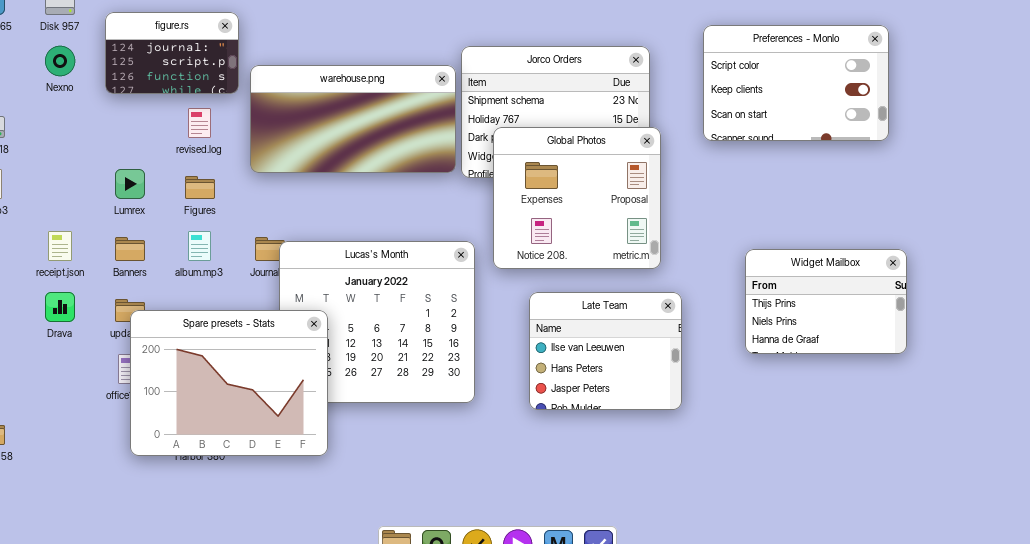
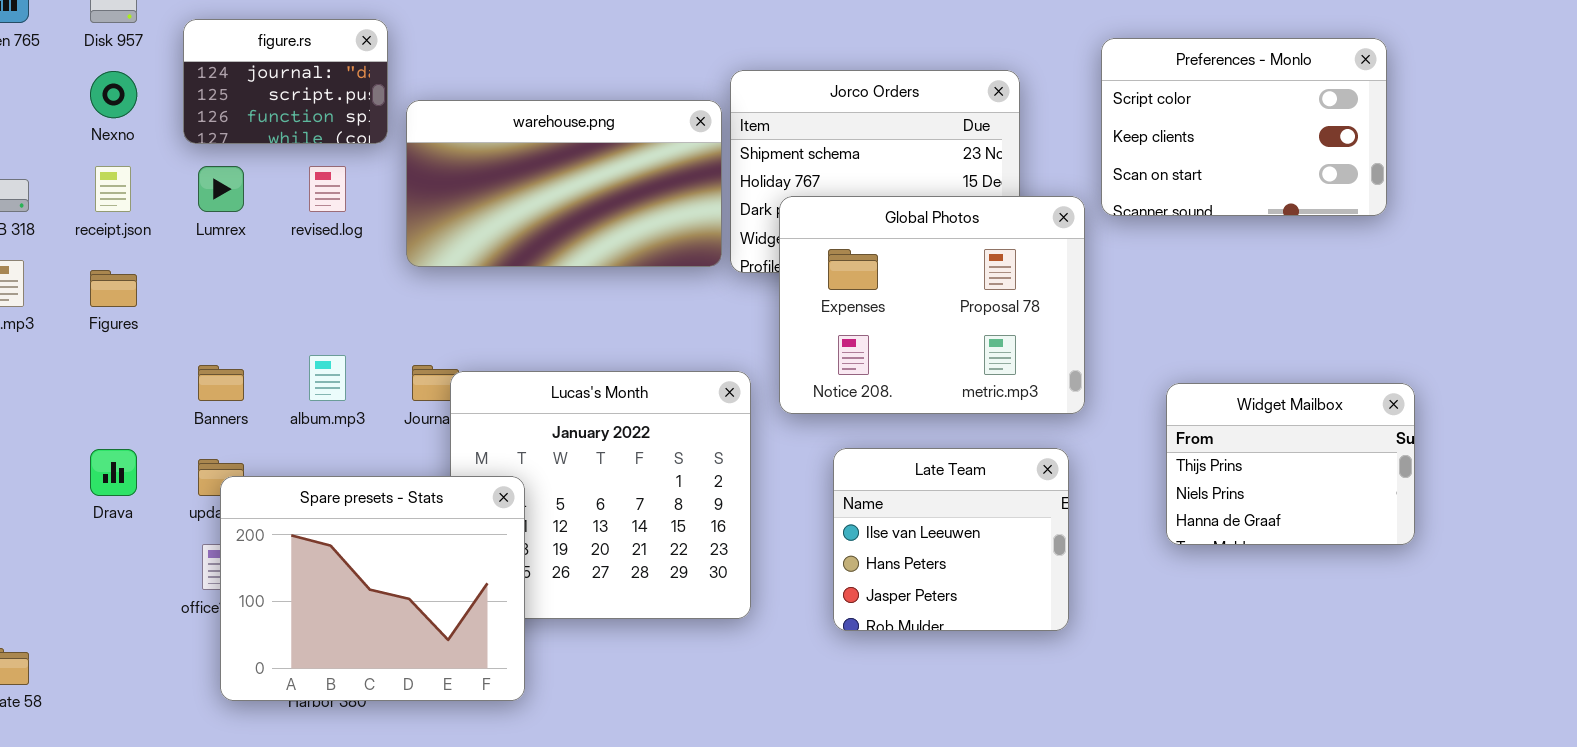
Global Photos: [493,127,661,269] -> [779,196,1085,414], resized
Lumrex: [115,169,145,199] -> [198,166,244,212], moved
Figures: [185,176,215,199] -> [90,270,137,307], moved
receipt.json: [48,231,72,261] -> [95,166,131,212], moved

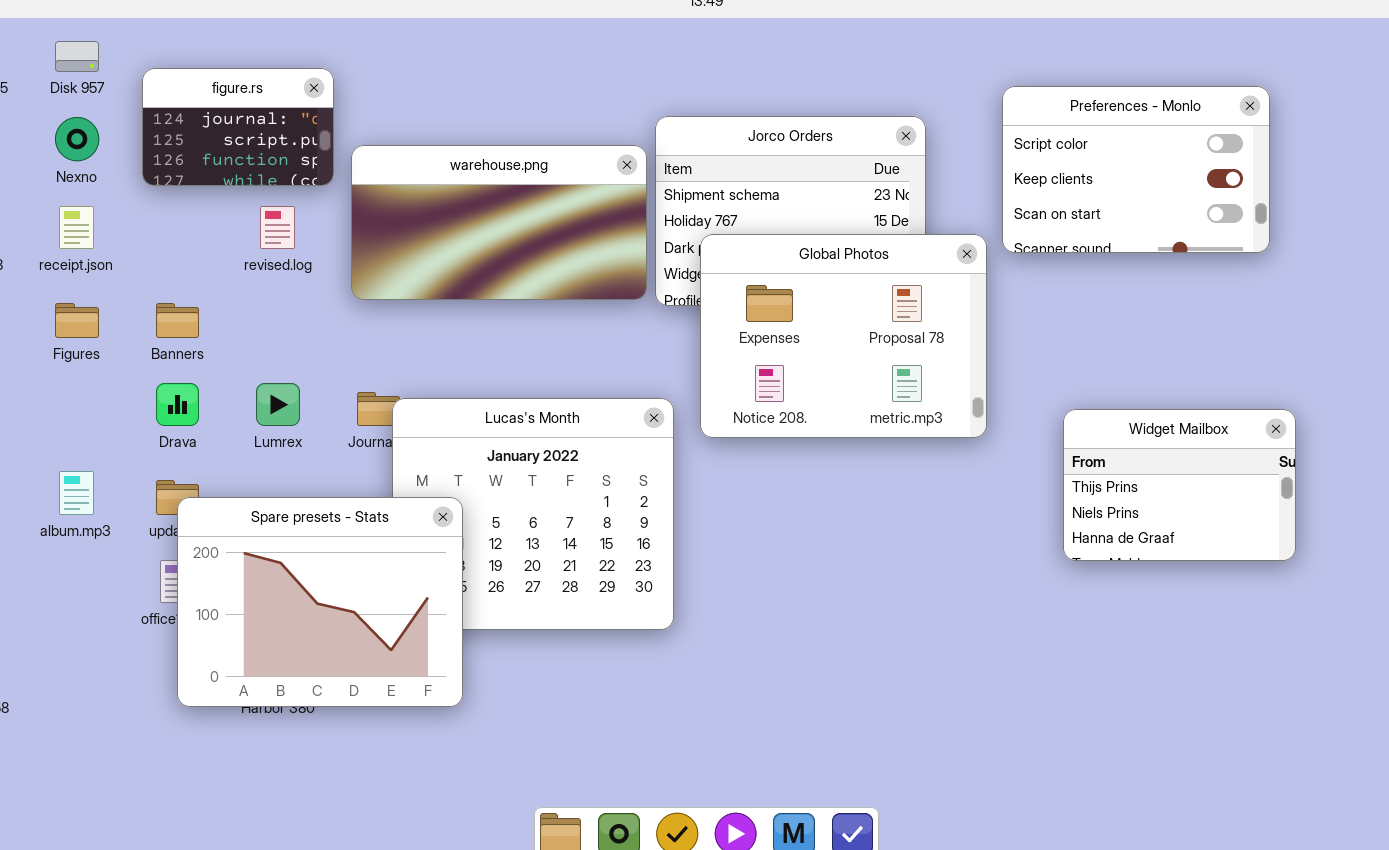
Lumrex: [198,166,244,212] -> [256,383,300,426], moved
album.mp3: [309,355,346,401] -> [59,471,94,515], moved
Banners: [198,365,244,401] -> [156,303,199,338], moved
Late Team: [833,448,1069,631] -> none, closed
Drava: [90,449,137,496] -> [156,383,199,426], moved

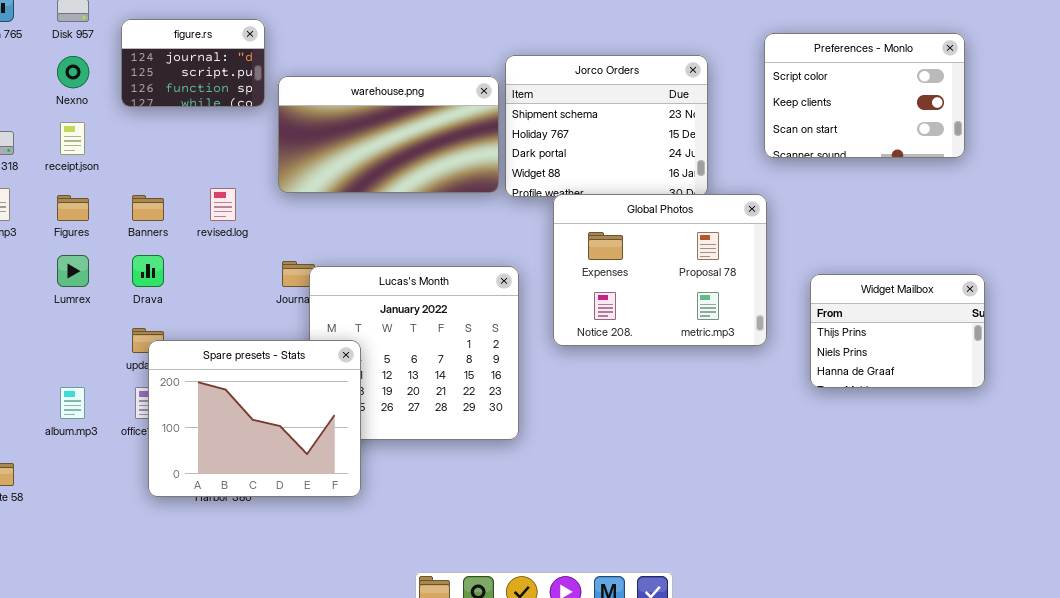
revised.log: [260,206,295,249] -> [210,188,236,221], moved
Global Photos: [700,234,987,438] -> [553,194,767,346], moved
Lumrex: [256,383,300,426] -> [57,255,89,287], moved
album.mp3: [59,471,94,515] -> [60,387,85,419], moved

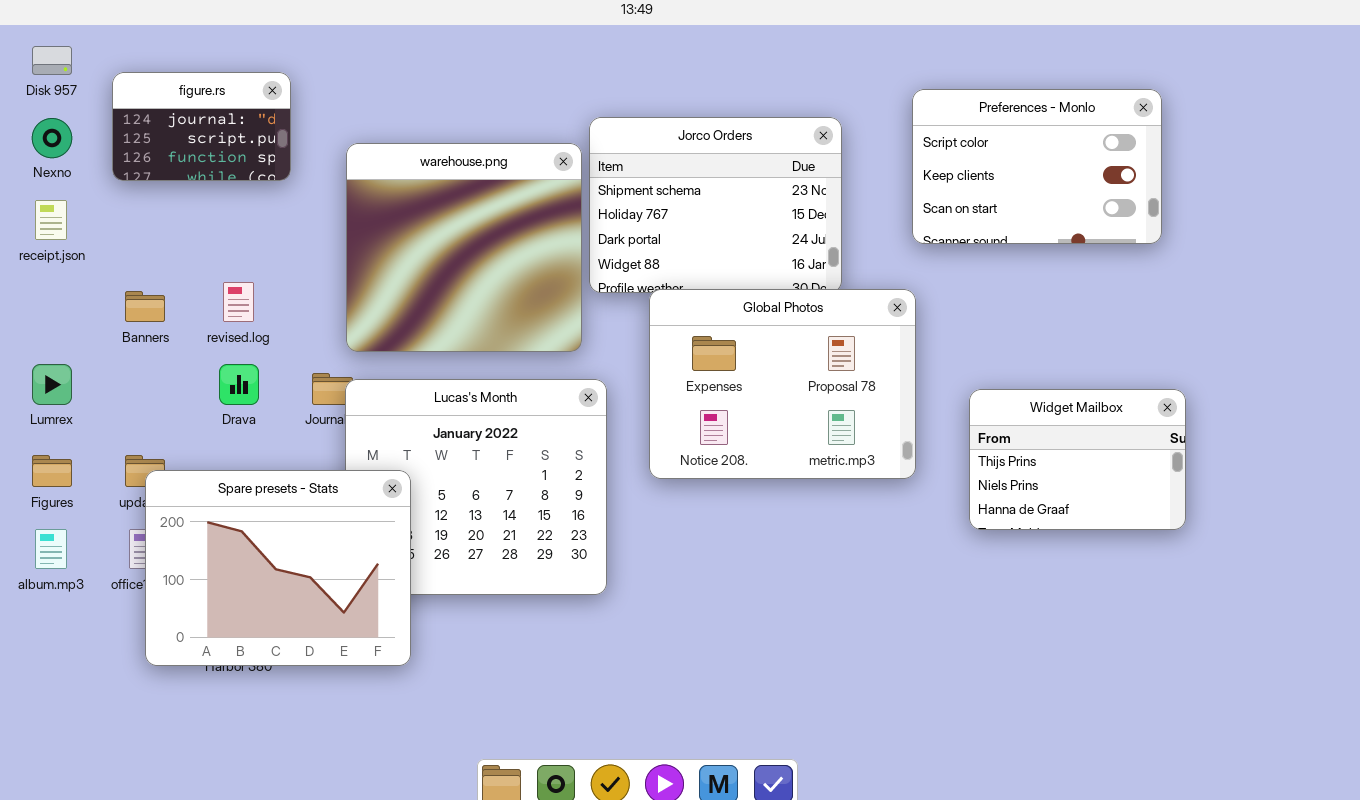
warehouse.png: [278,76,499,193] -> [346,143,582,352], resized
Figures: [57,195,89,221] -> [32,455,72,487], moved
Drava: [132,255,164,287] -> [219,364,259,405], moved

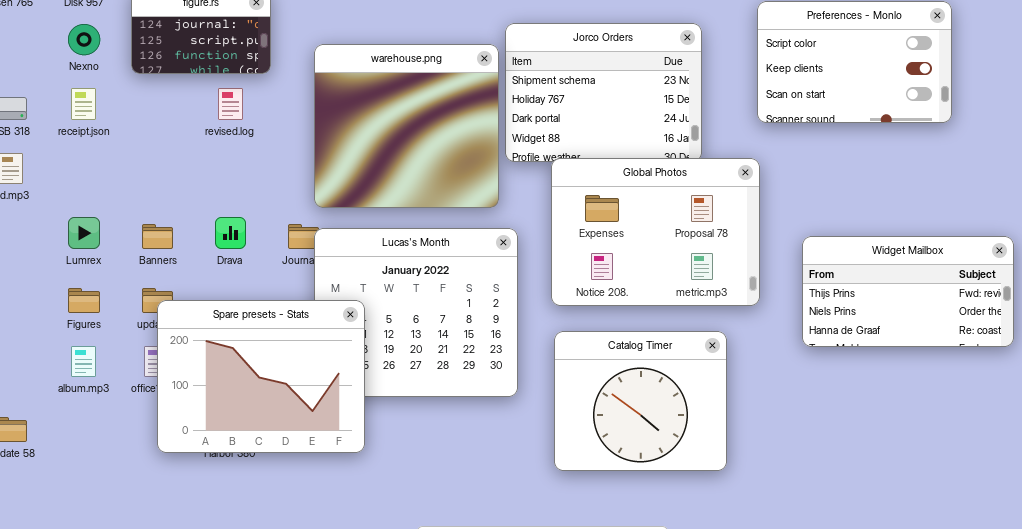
revised.log: [223,282,254,322] -> [218,88,243,120], moved
Banners: [125,291,165,322] -> [142,224,173,249], moved
Widget Mailbox: [969,389,1186,530] -> [802,236,1014,347], resized
Catalog Timer: none -> [554,331,727,471], opened

